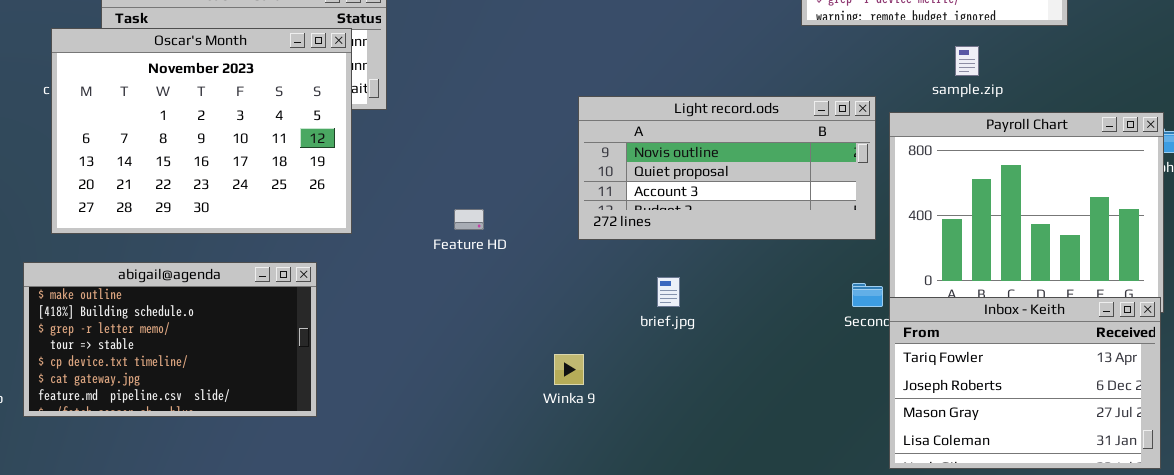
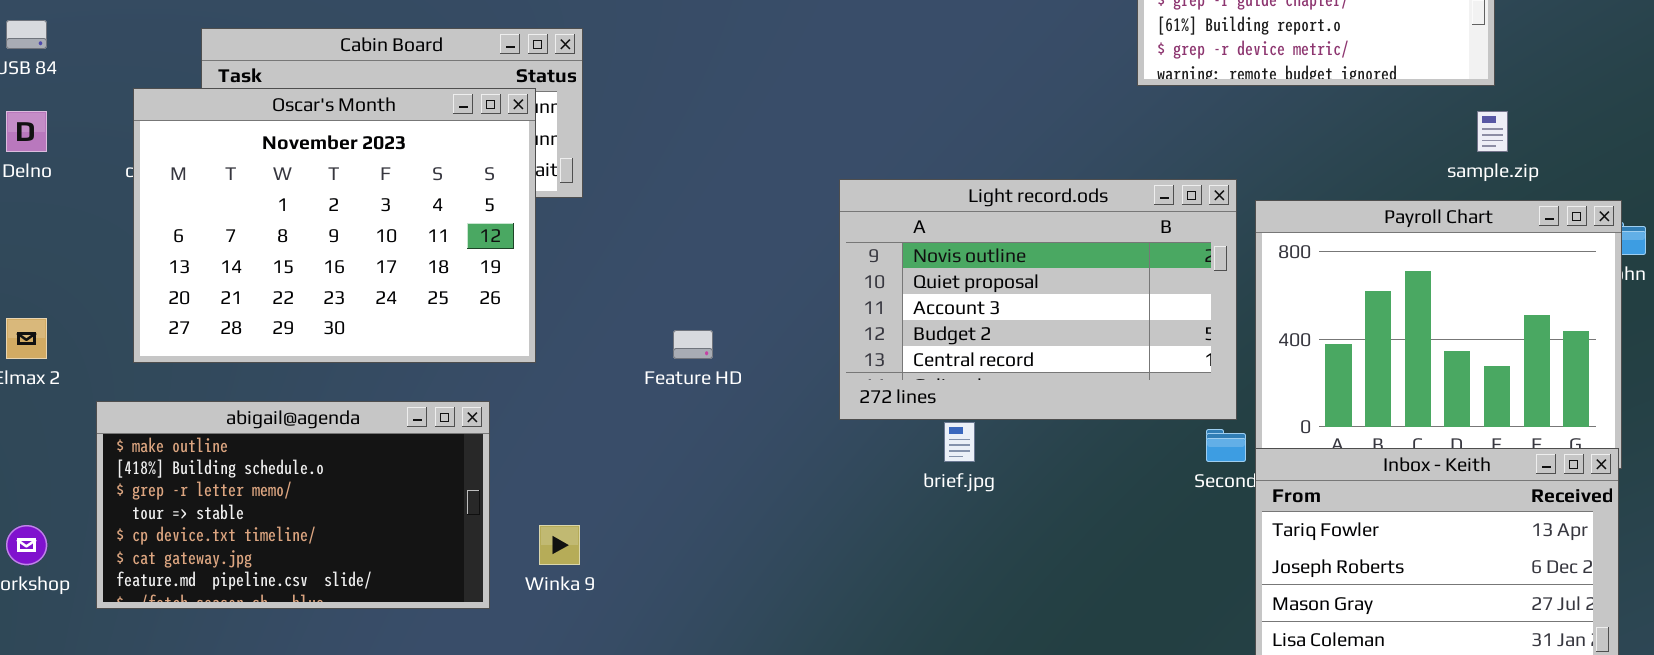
sample.zip: [955,46,979,76] -> [1477,111,1508,152], moved
Light record.ods: [578,96,876,240] -> [839,179,1237,420], resized
Winka 9: [554,354,584,385] -> [539,525,580,565], moved

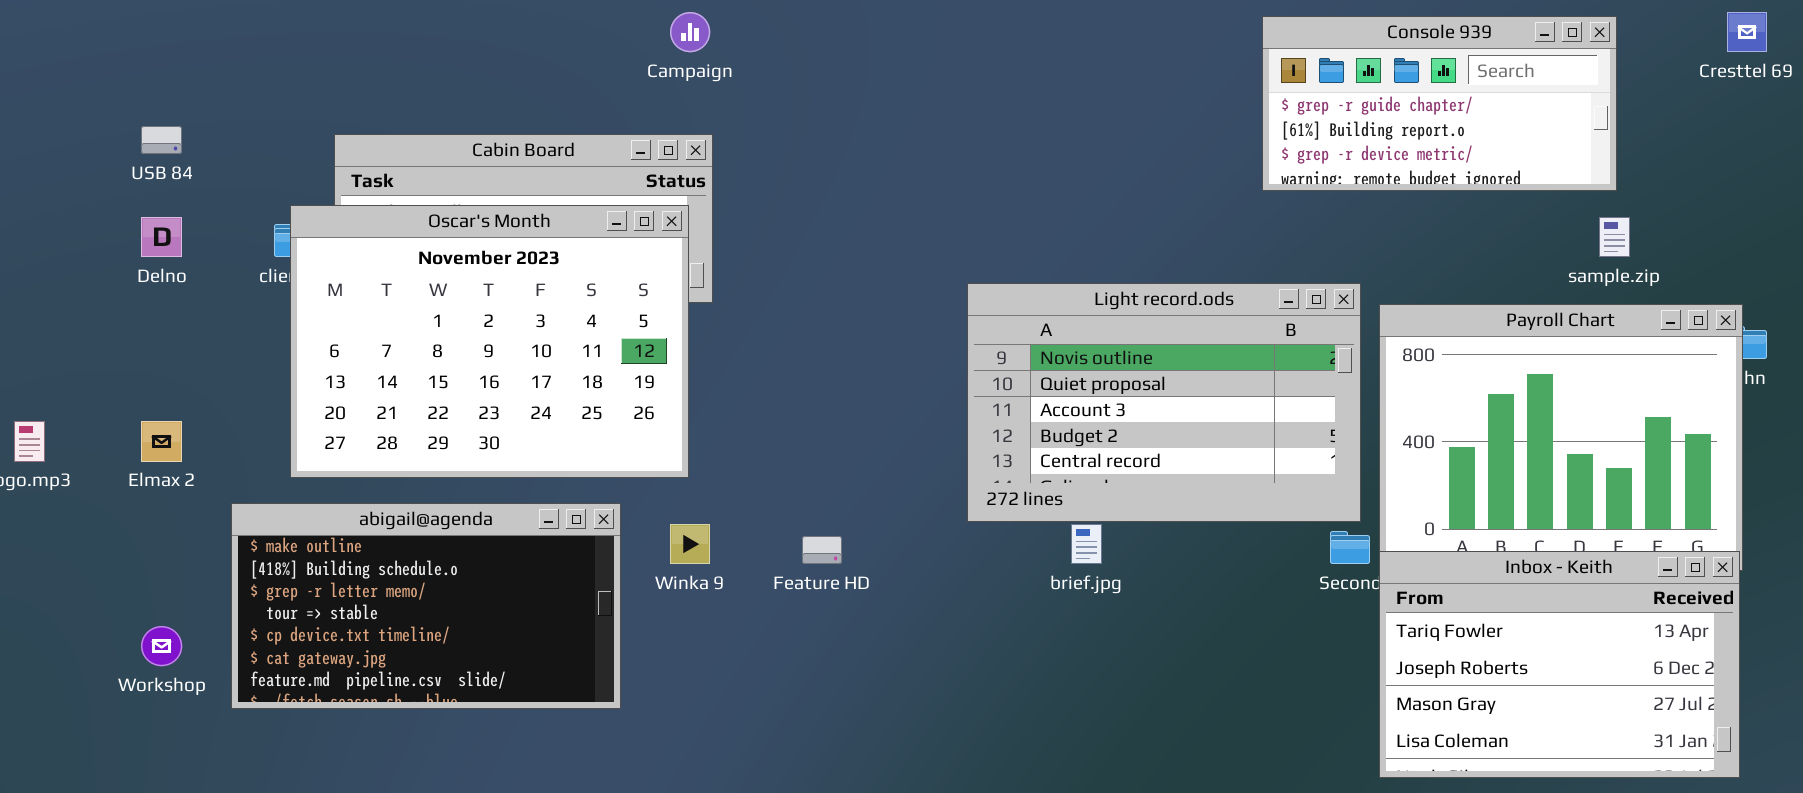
Oscar's Month: [133,88,536,363] -> [290,205,689,478], moved
Feature HD: [673,330,713,359] -> [802,536,842,564], moved
Winka 9: [539,525,580,565] -> [670,524,710,564], moved

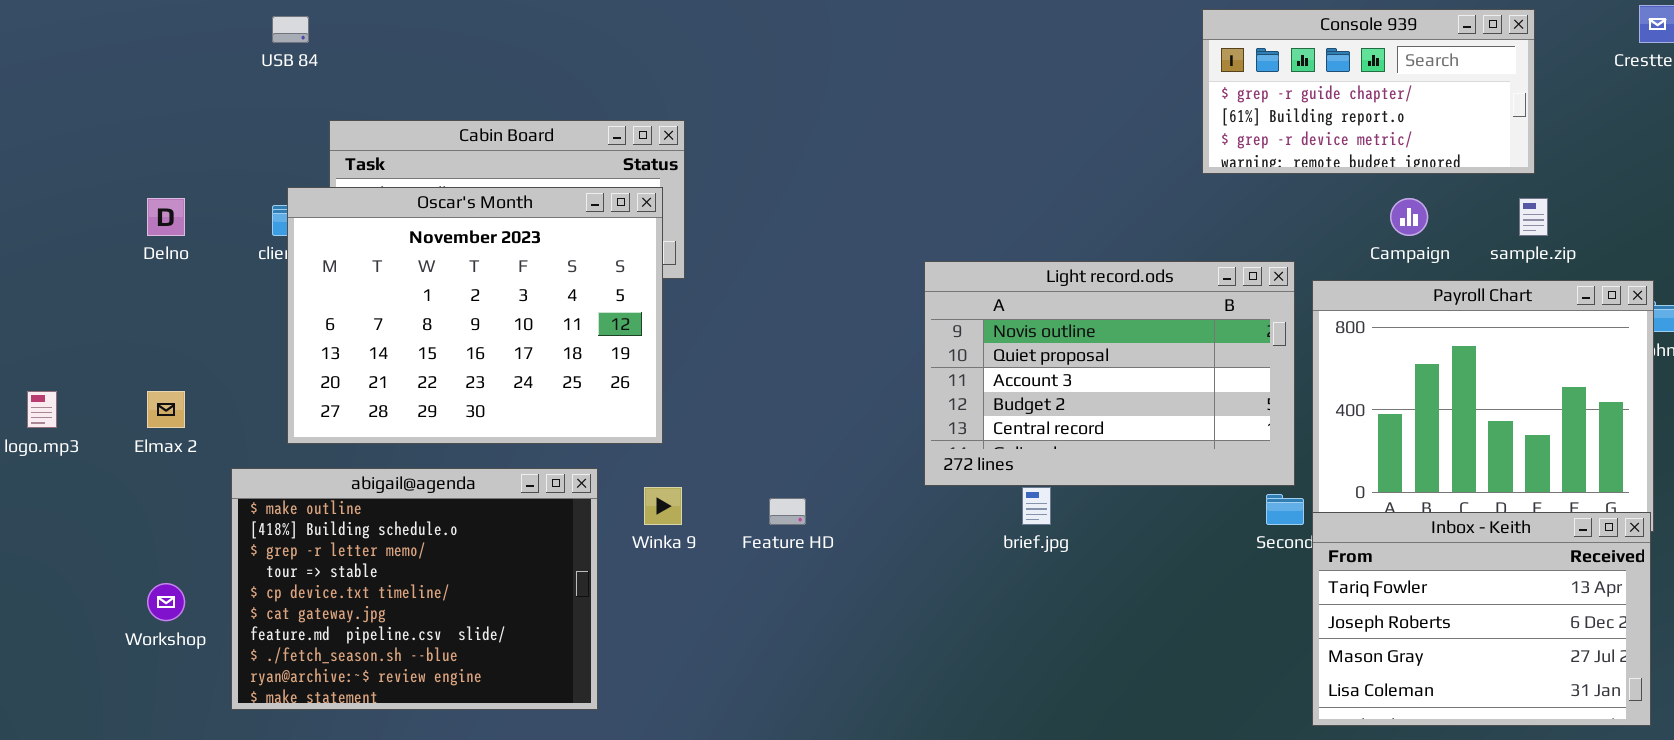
Campaign: [670,12,710,52] -> [1390,198,1428,236], moved
USB 84: [141,126,182,154] -> [272,16,309,43], moved
abigail@agenda: [231,503,621,709] -> [231,468,598,710], resized

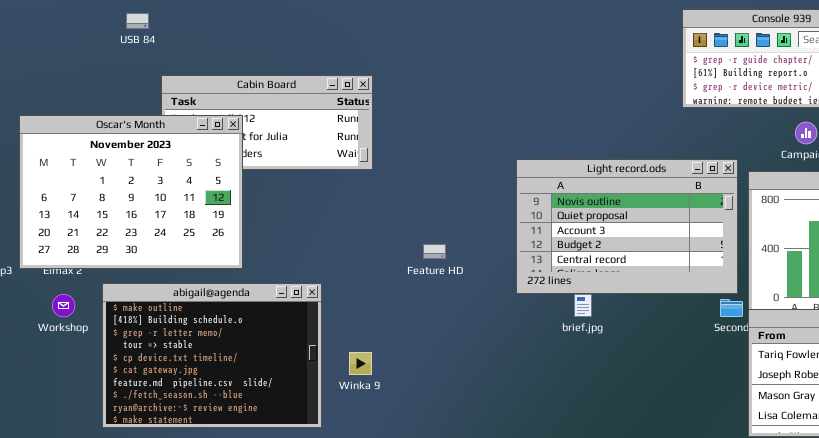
Oscar's Month: [287,187,663,444] -> [19,115,243,269], moved
Winka 9: [644,487,682,525] -> [349,352,372,375], moved
Feature HD: [769,498,806,525] -> [423,244,446,259], moved
Workshop: [147,583,185,621] -> [52,294,75,317], moved

